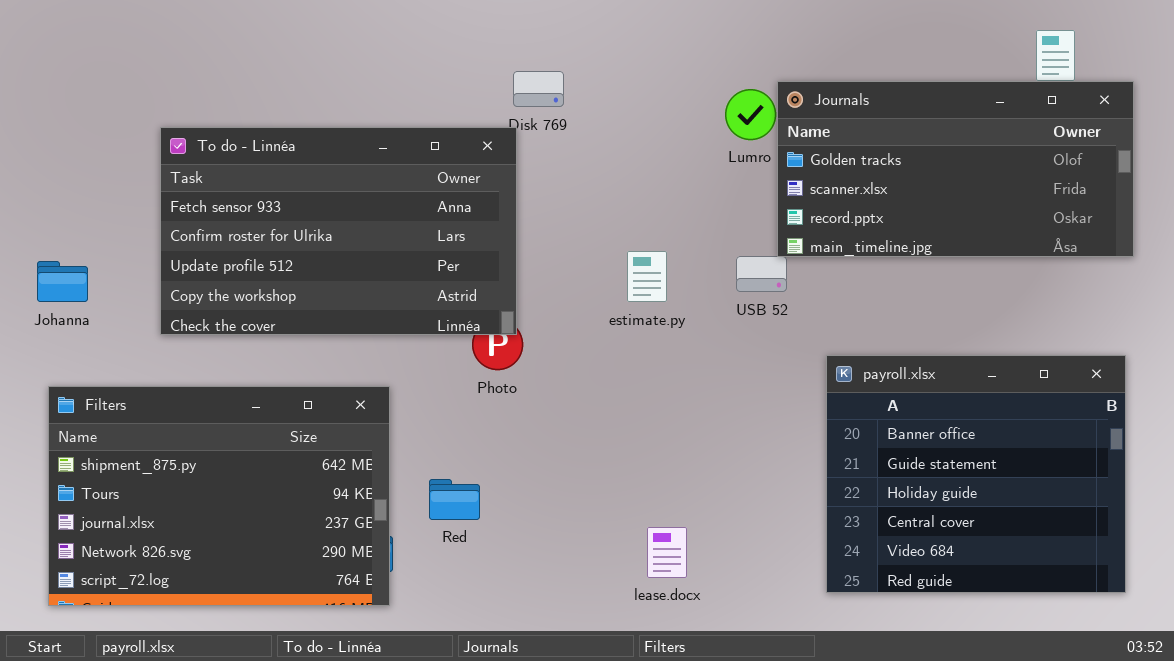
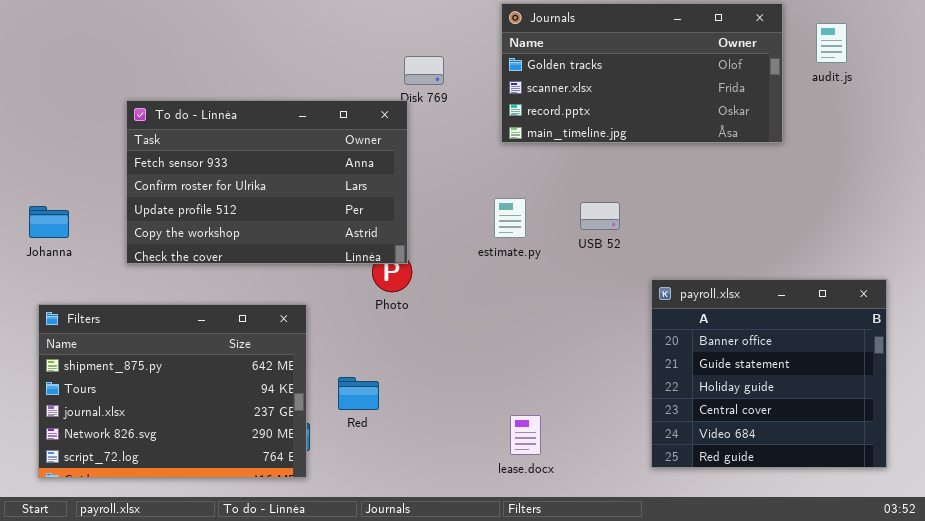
Journals: [777,81,1134,257] -> [501,3,783,143], moved

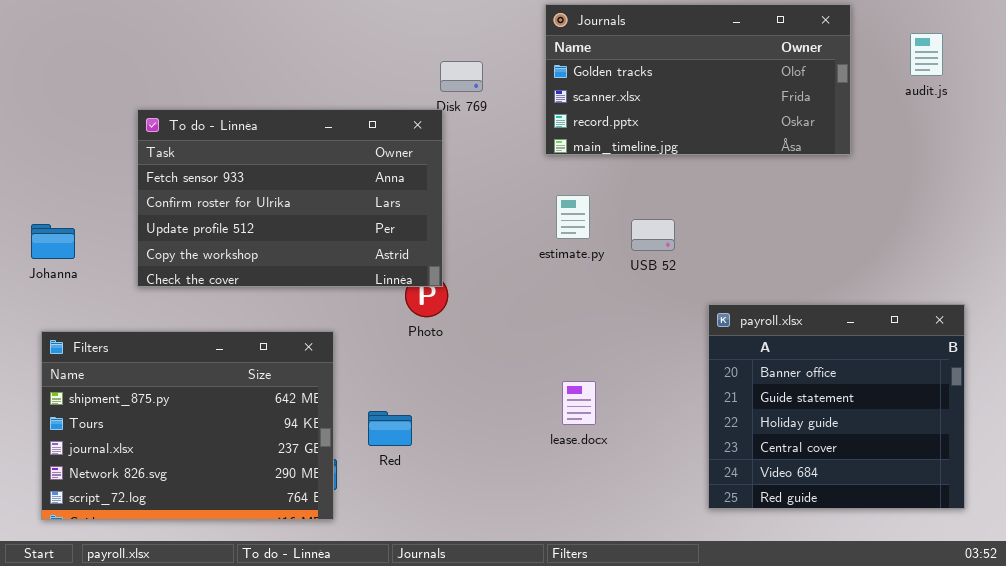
audit.js: [816,23,847,63] -> [910,33,943,76], moved
estimate.py: [494,198,526,238] -> [556,195,590,239], moved
lease.docx: [510,415,541,455] -> [562,381,596,425], moved

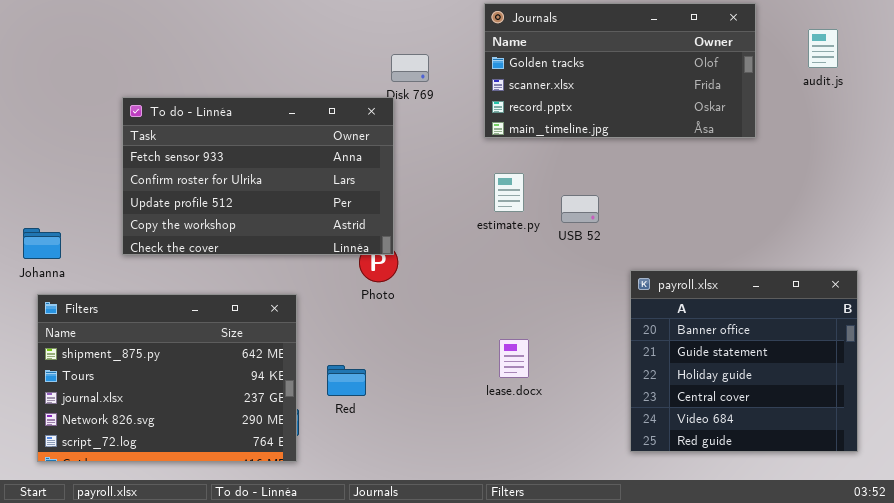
Johanna: [31,224,75,259] -> [23,228,61,259], moved

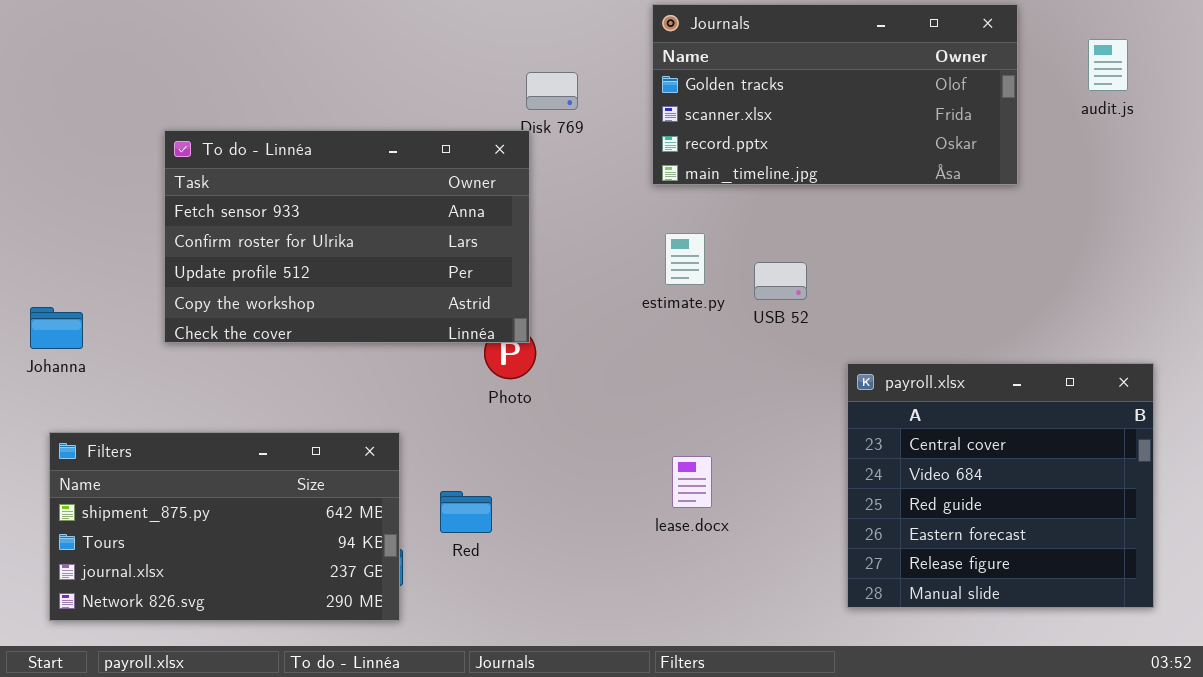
payroll.xlsx: [630,270,858,452] -> [847,363,1154,608], scrolled down 3 rows
Filters: [37,294,297,462] -> [49,432,400,621], resized

